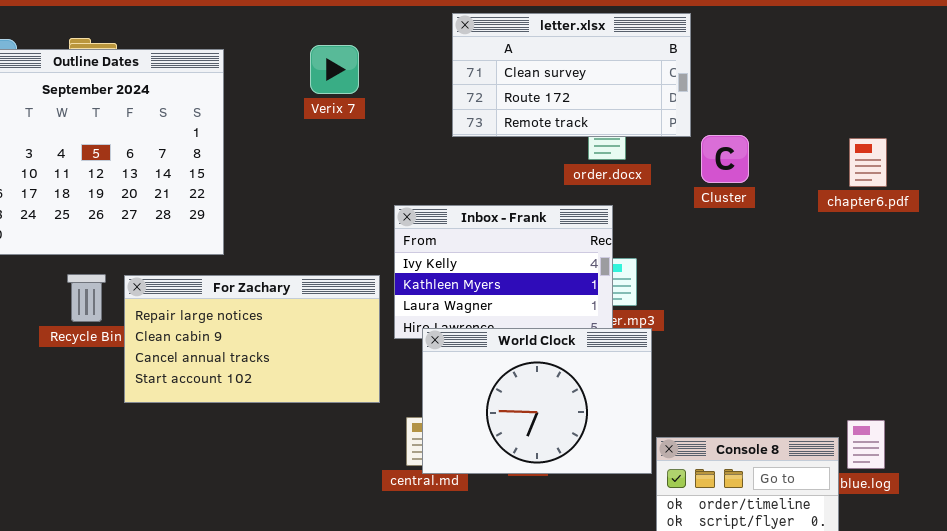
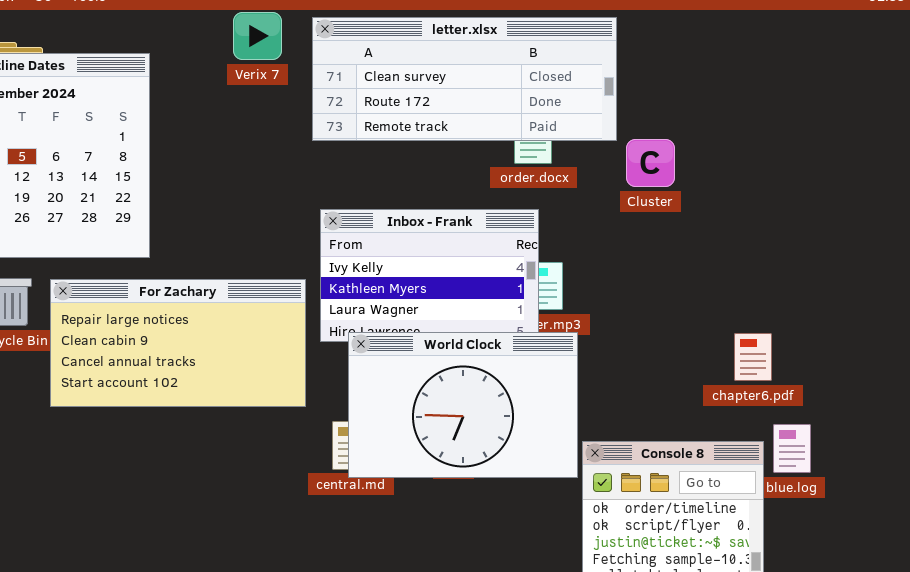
letter.xlsx: [452,13,691,137] -> [312,17,617,141], resized
Verix 7: [310,45,359,94] -> [233,12,282,60], moved
chapter6.pdf: [849,138,887,187] -> [734,333,772,381], moved

